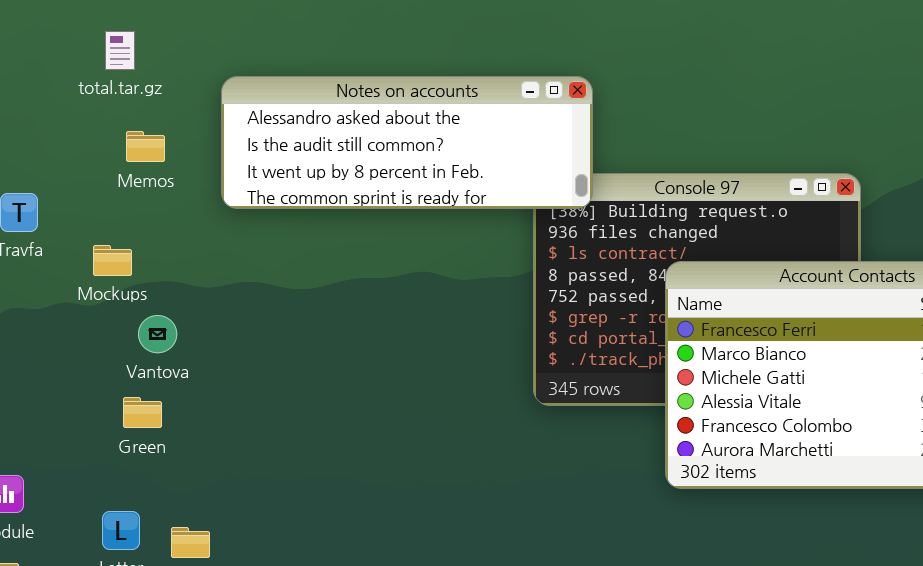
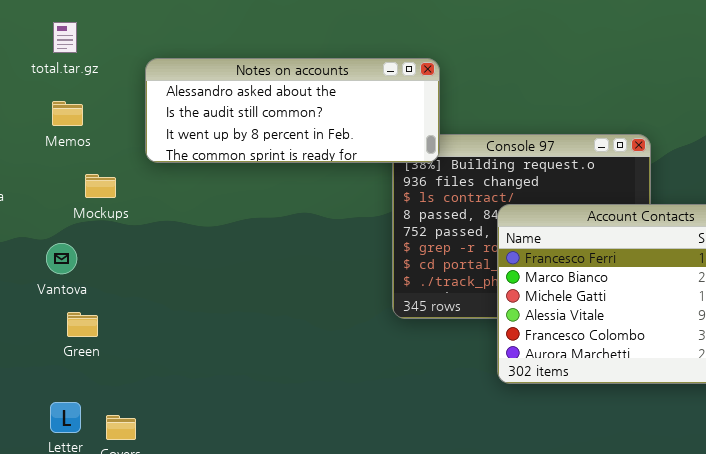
Memos: [126,131,165,162] -> [52,101,83,126], moved
Mockups: [93,245,132,276] -> [85,174,116,198], moved
Vantova: [138,315,177,353] -> [46,243,77,274], moved

